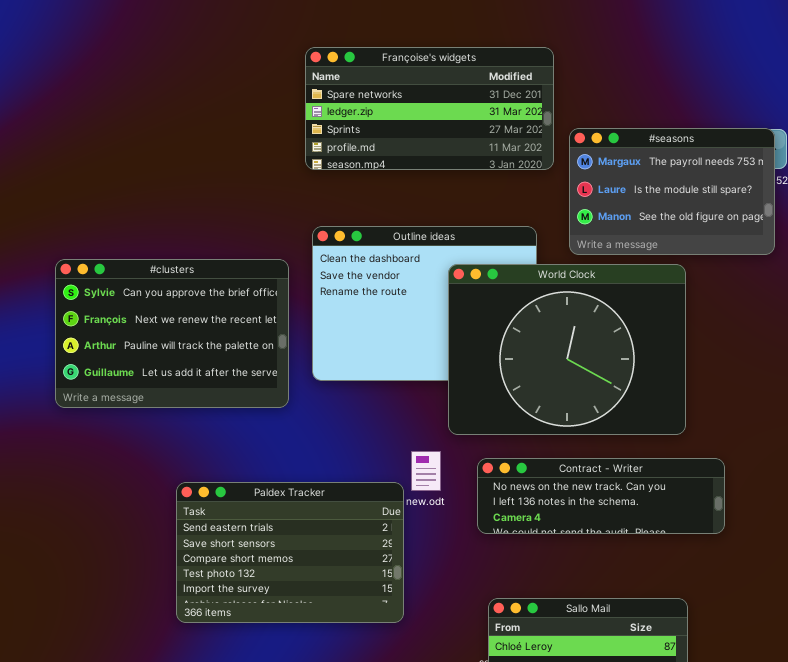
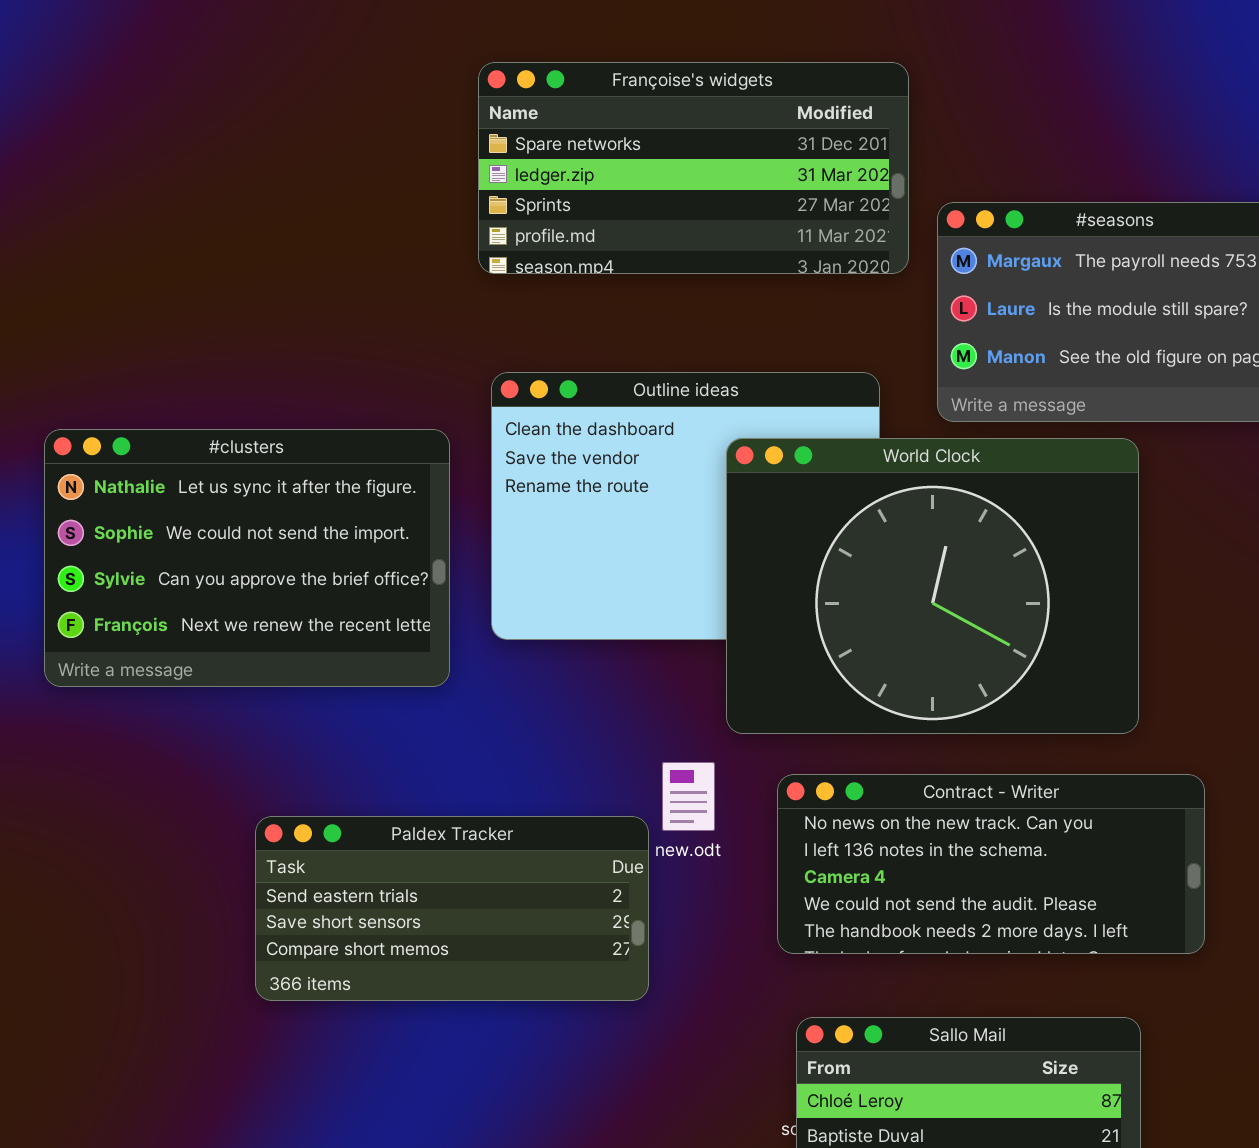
#clusters: [55,259,289,408] -> [44,429,450,687], scrolled up 2 rows
Contract - Writer: [477,458,725,534] -> [777,774,1205,954], resized
Paldex Tracker: [176,482,404,623] -> [255,816,649,1001], resized

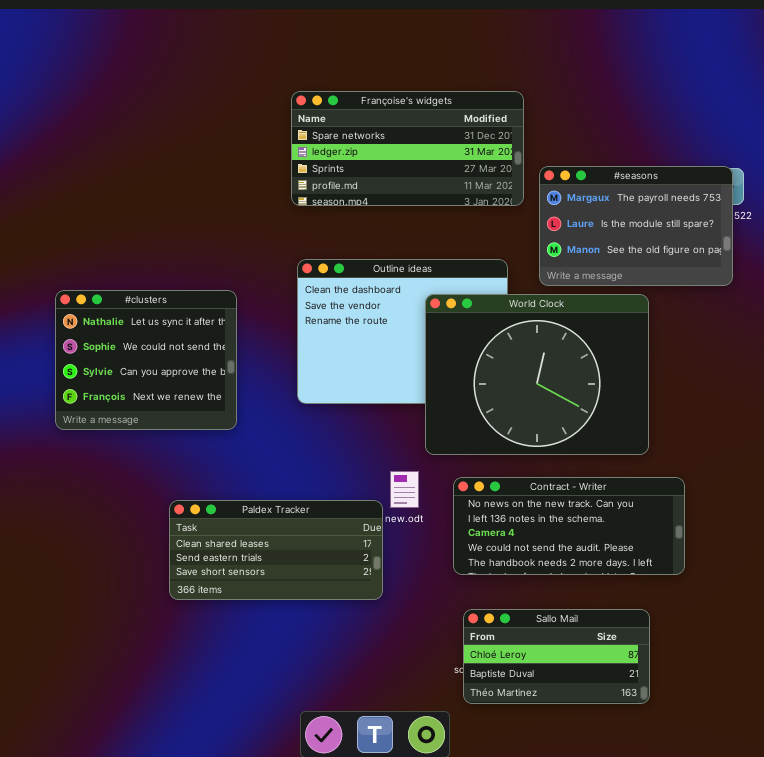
#clusters: [44,429,450,687] -> [55,290,237,430], resized
Paldex Tracker: [255,816,649,1001] -> [169,500,383,600], scrolled up 1 row

